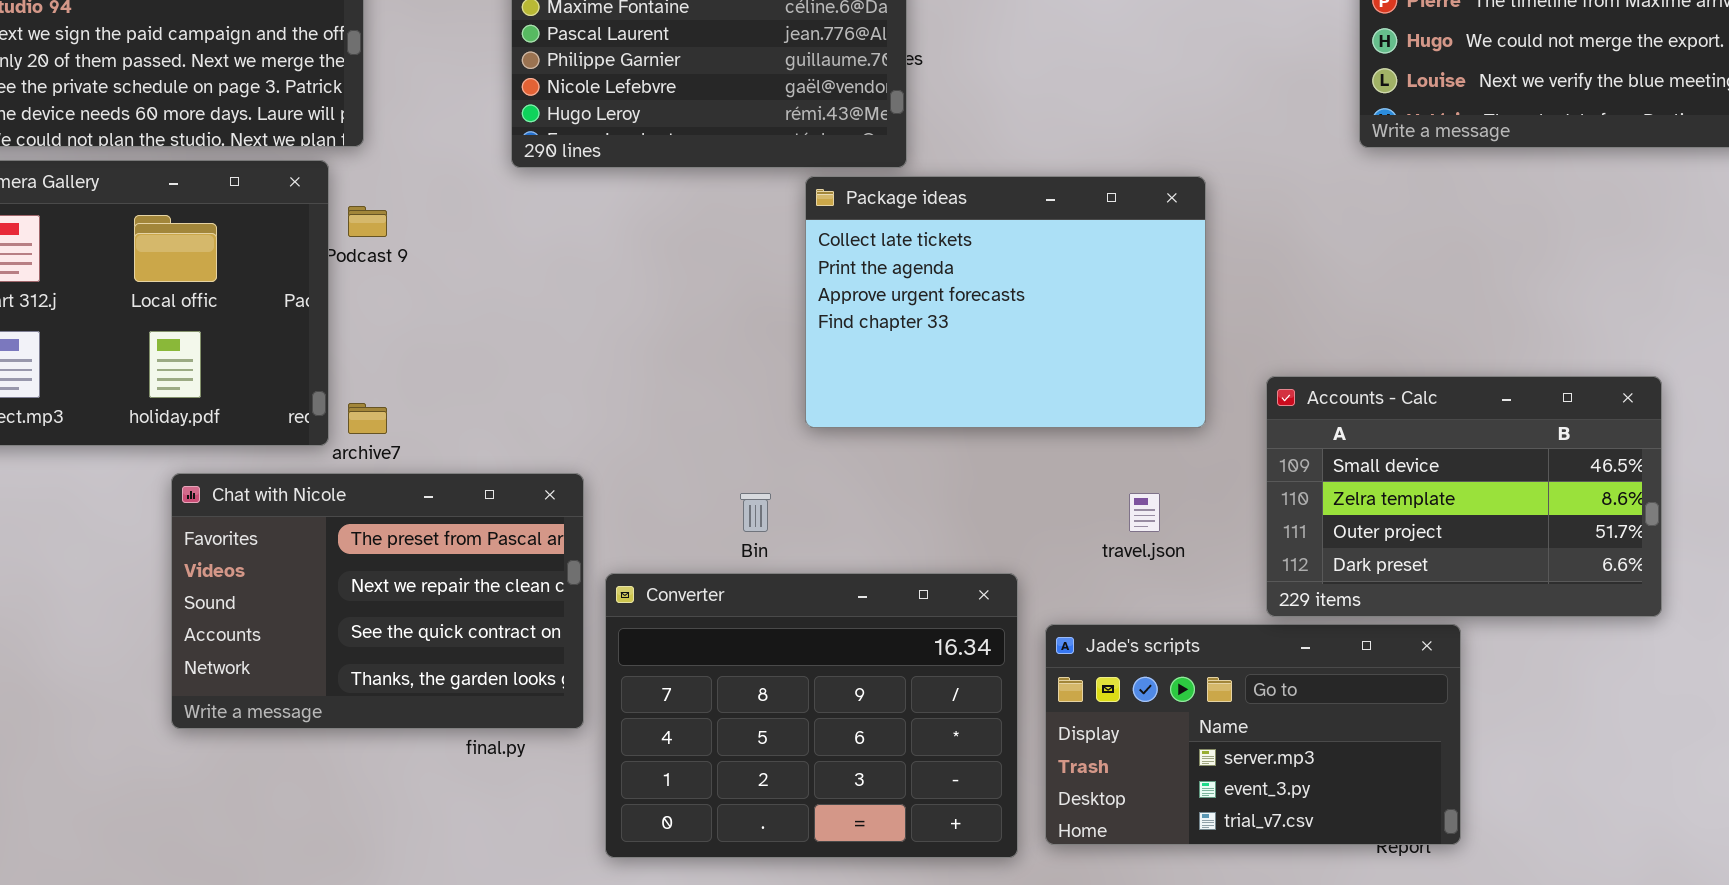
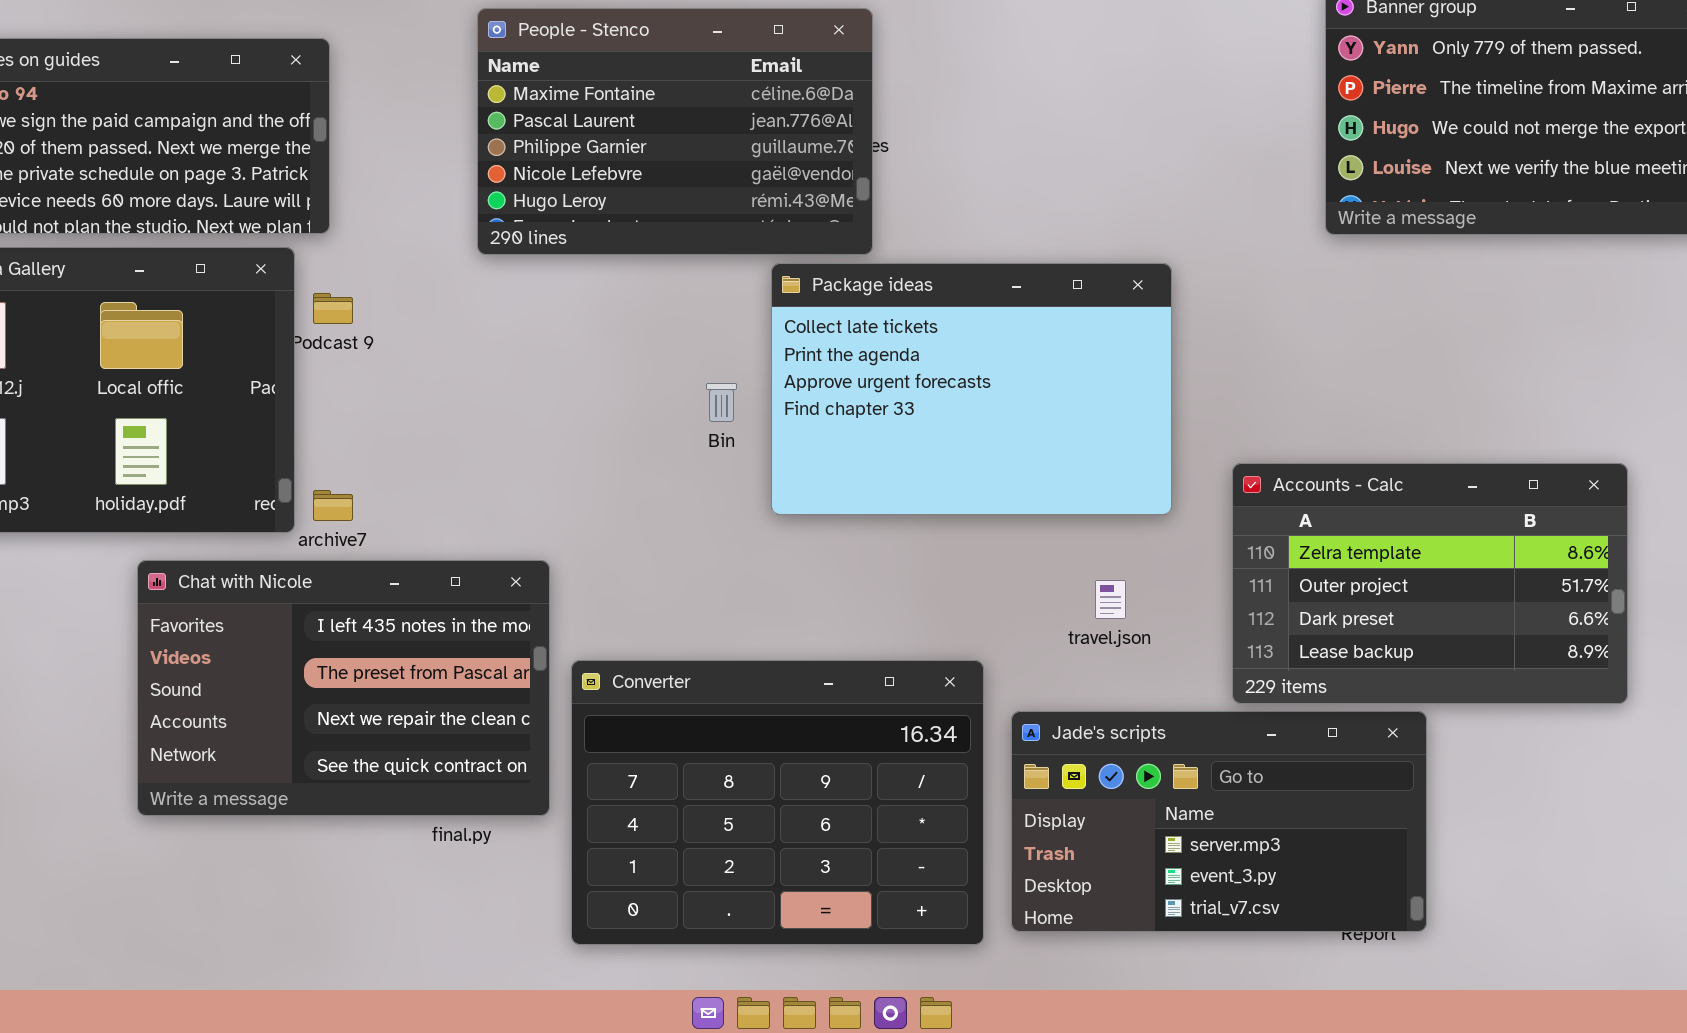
Accounts - Calc: [1266,376,1662,617] -> [1232,463,1628,704], scrolled down 1 row
Chat with Nicole: [171,473,584,729] -> [137,560,550,816], scrolled up 1 row
Bin: [740,493,771,532] -> [706,383,737,422], moved

